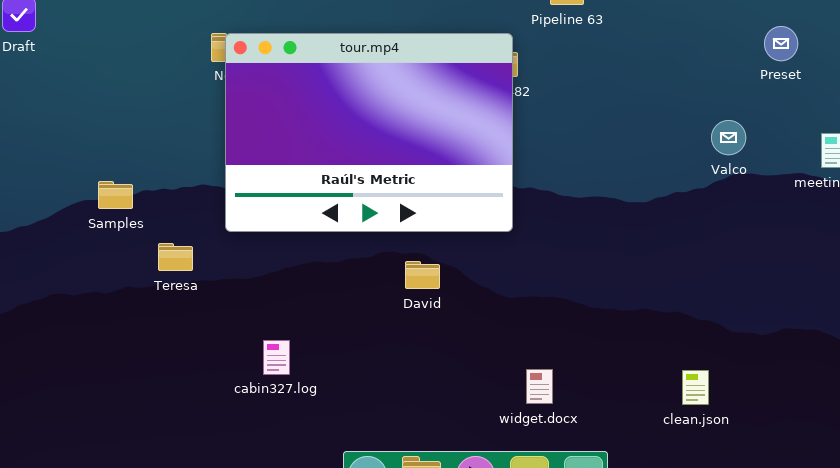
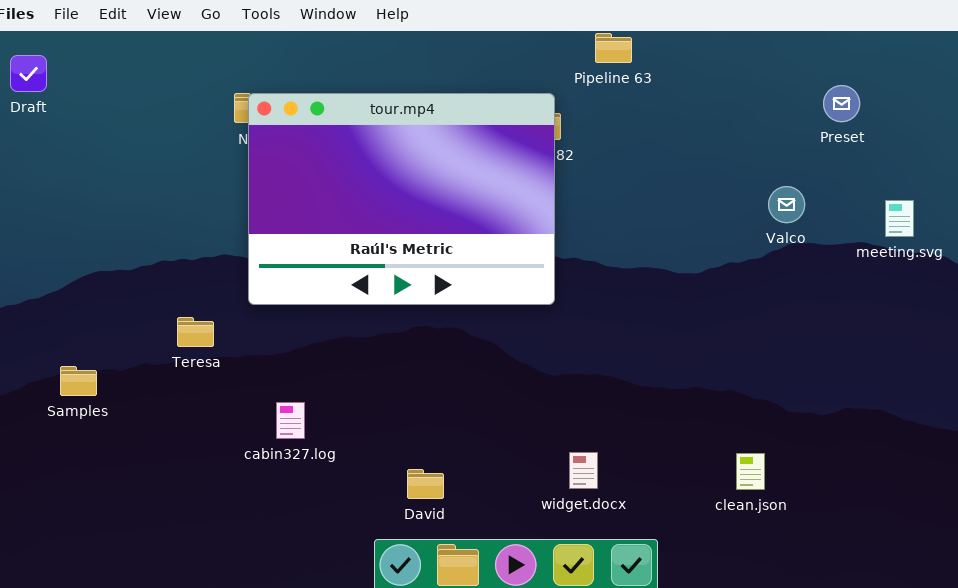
Samples: [98,181,133,209] -> [60,366,97,396], moved
David: [405,261,440,289] -> [407,469,444,499], moved
cabin327.log: [263,340,290,375] -> [276,402,305,439], moved

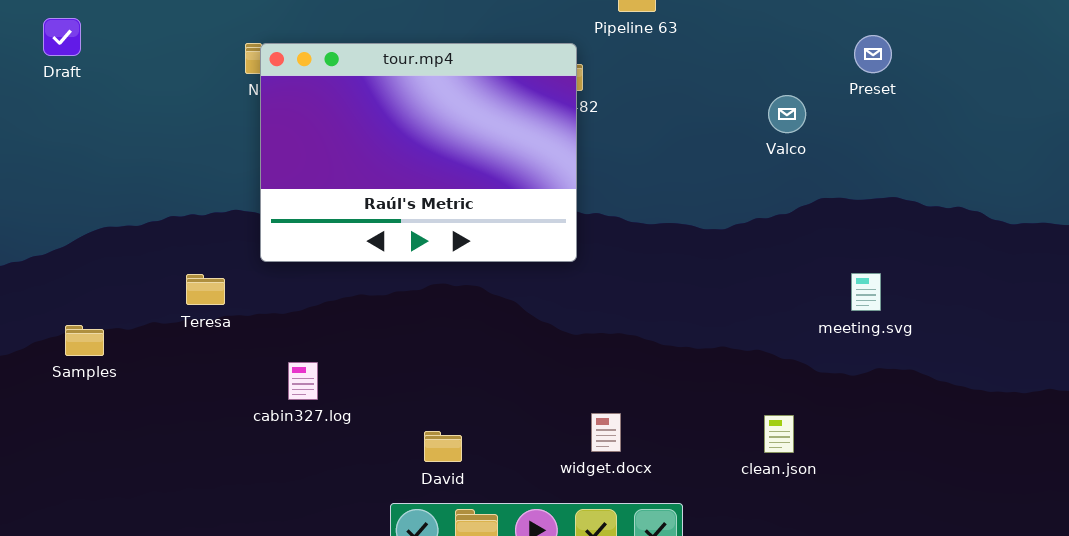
Draft: [10,55,47,92] -> [43,18,81,56], moved
Valco: [768,186,805,223] -> [768,95,806,133], moved
meeting.svg: [885,200,914,237] -> [851,273,881,311], moved

